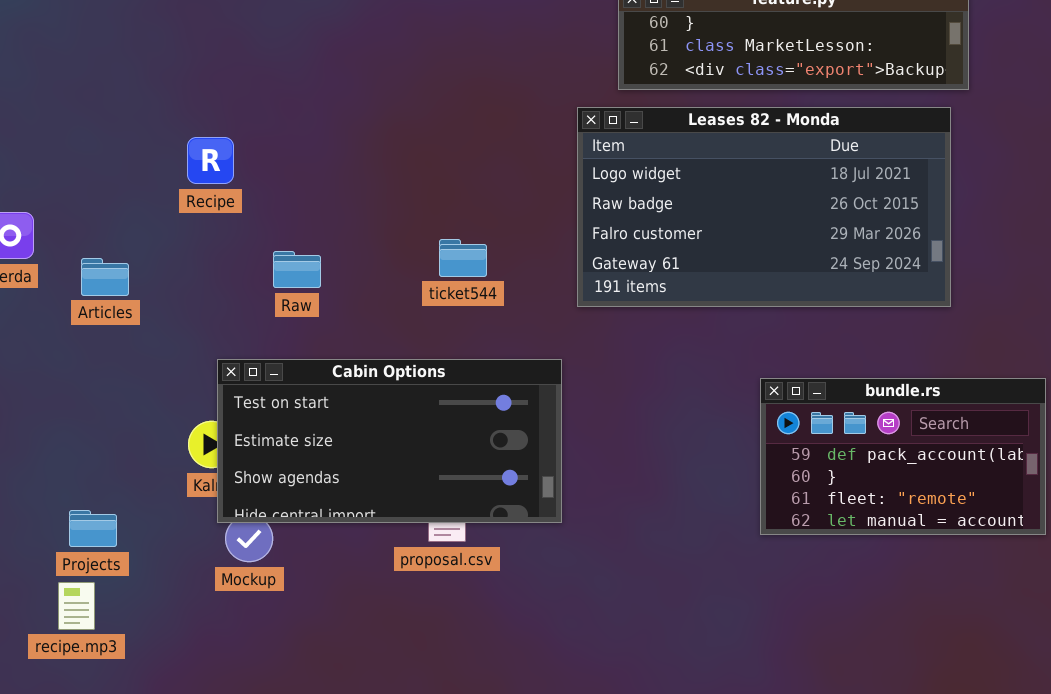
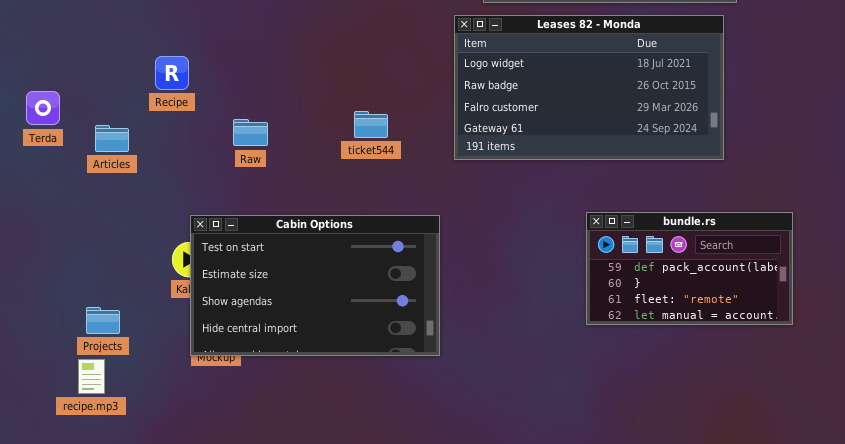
Recipe: [187,137,234,184] -> [155,56,189,90], moved
Cabin Options: [217,359,562,523] -> [190,215,440,356], moved, resized

